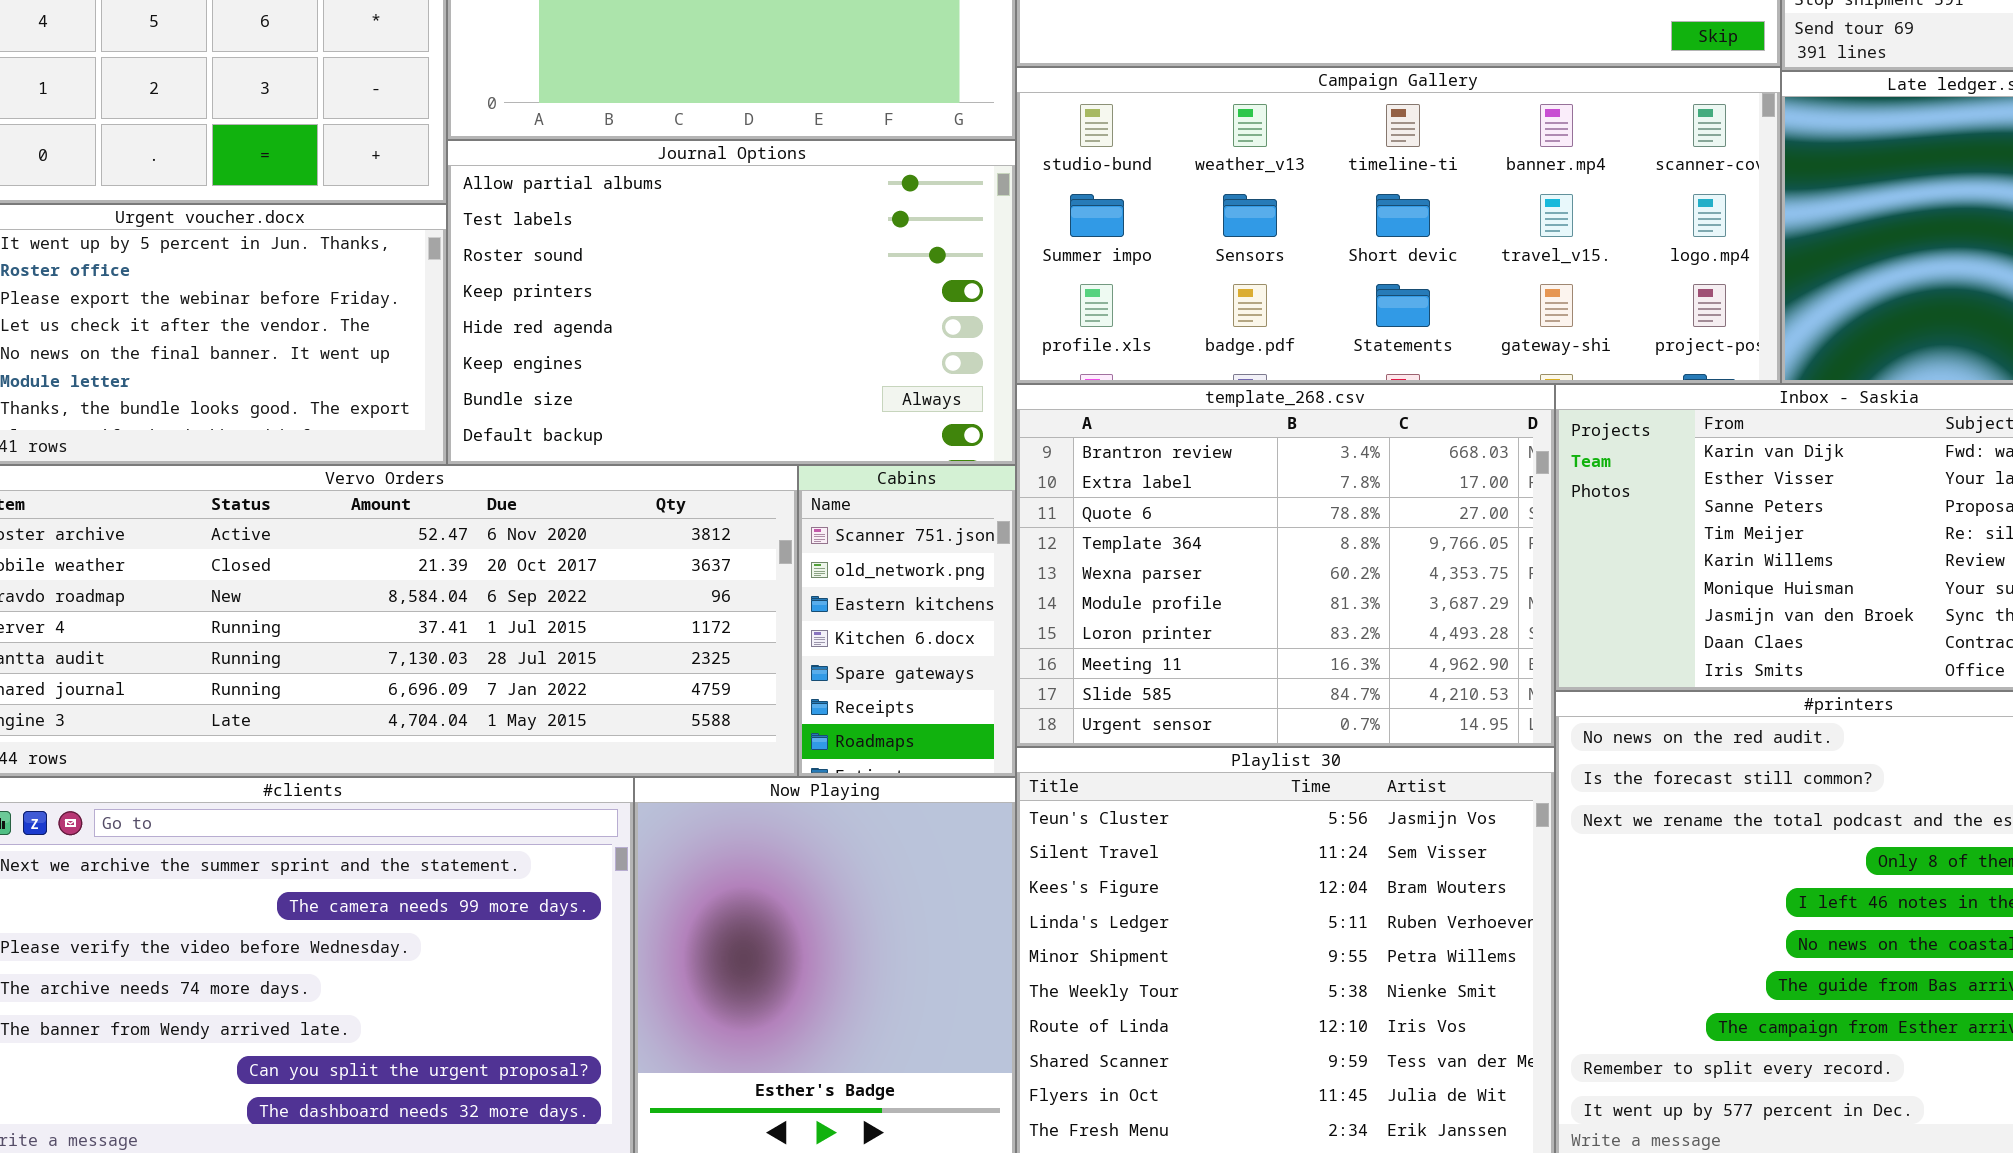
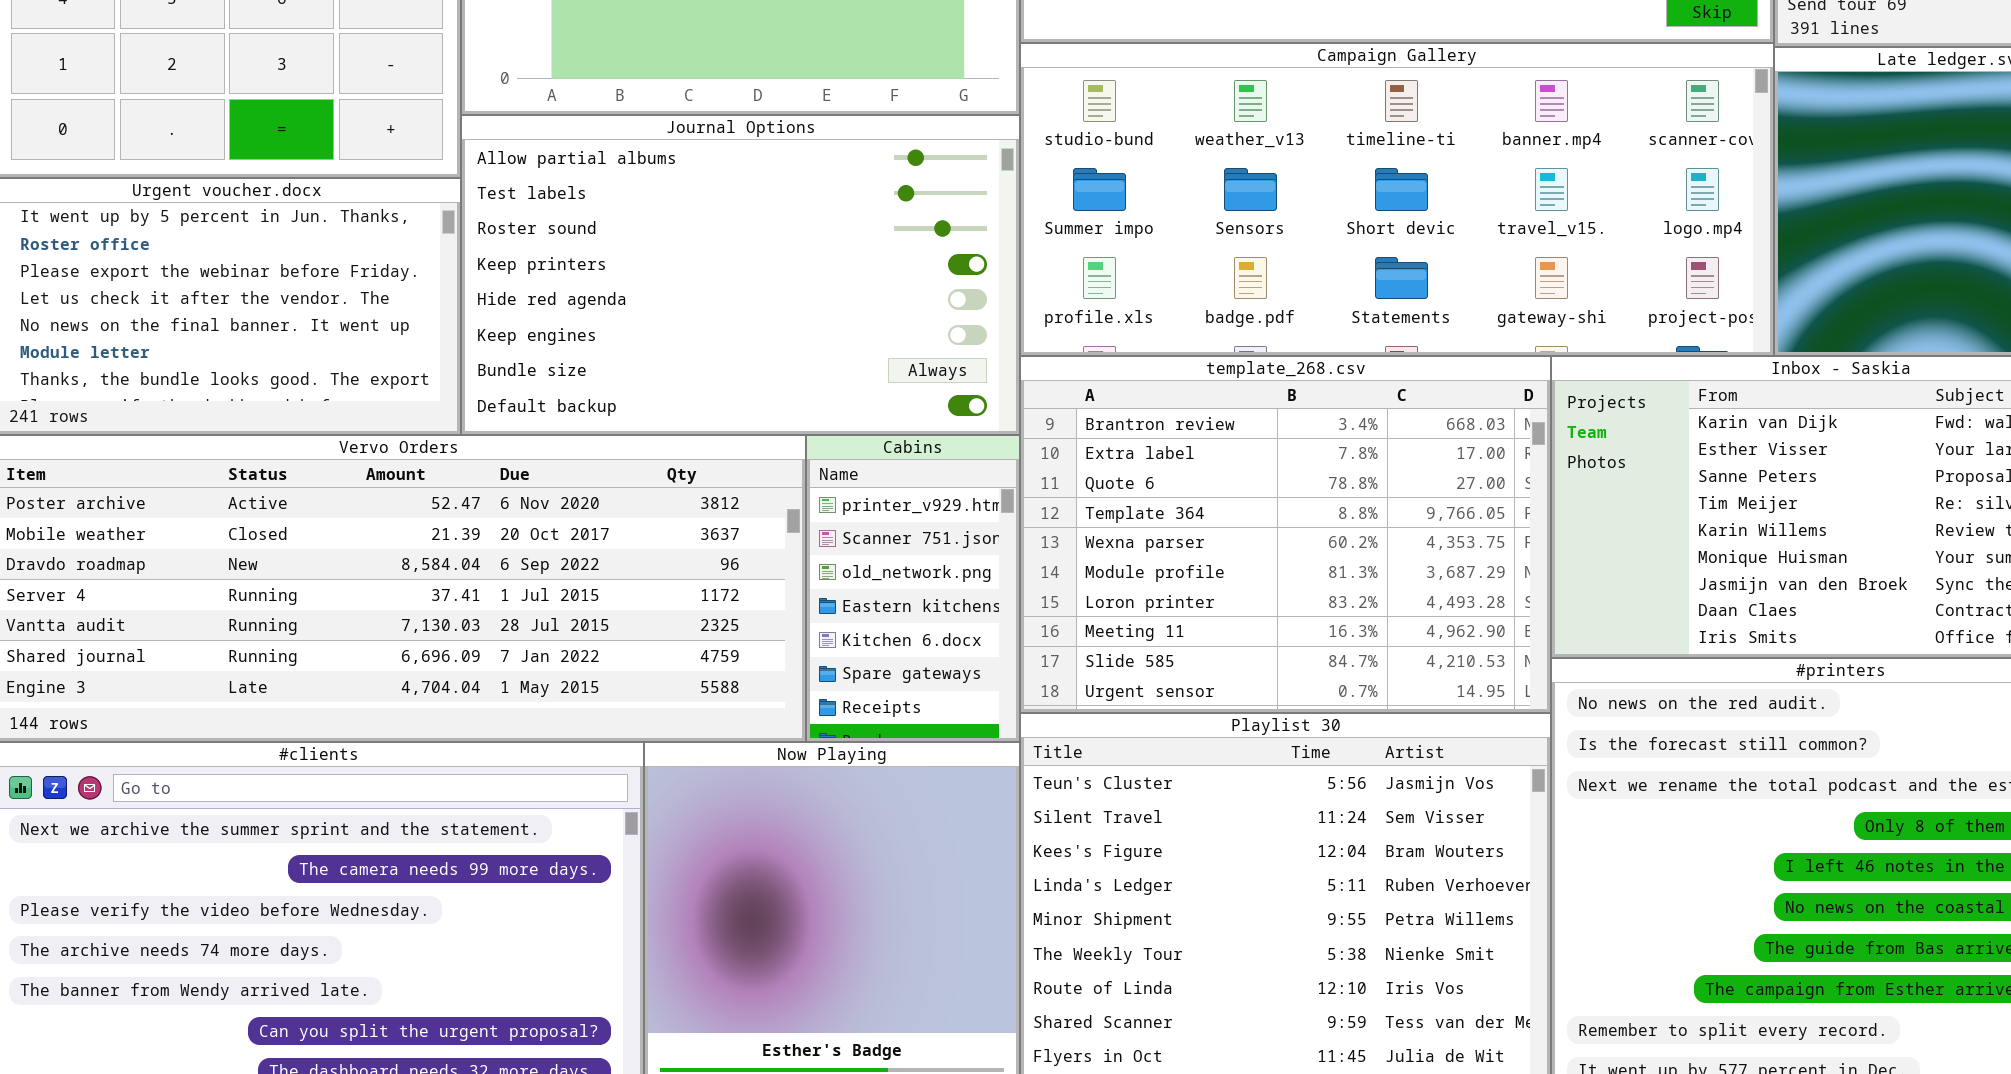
Cabins: [798,465,1016,777] -> [806,435,1020,742], scrolled up 1 row

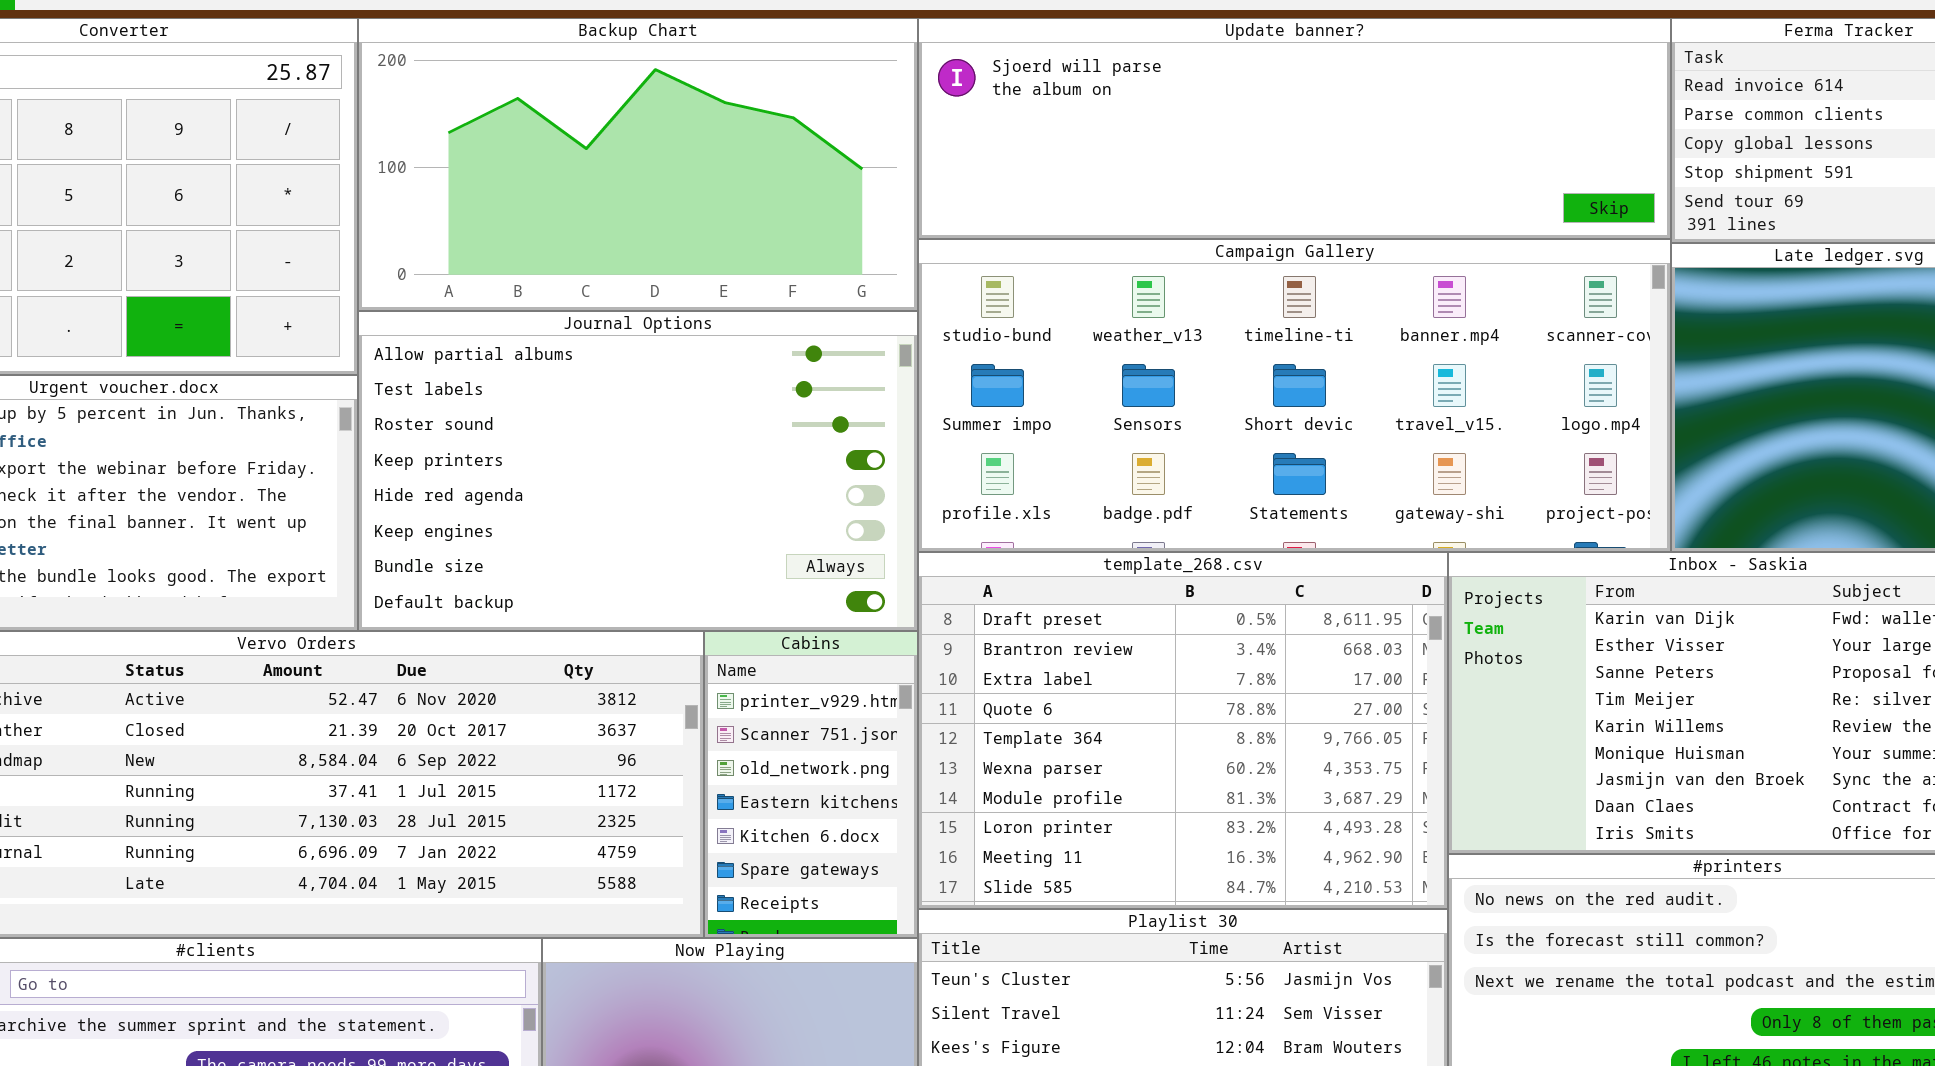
template_268.csv: [1020,356,1551,713] -> [918,552,1448,909], scrolled up 1 row

